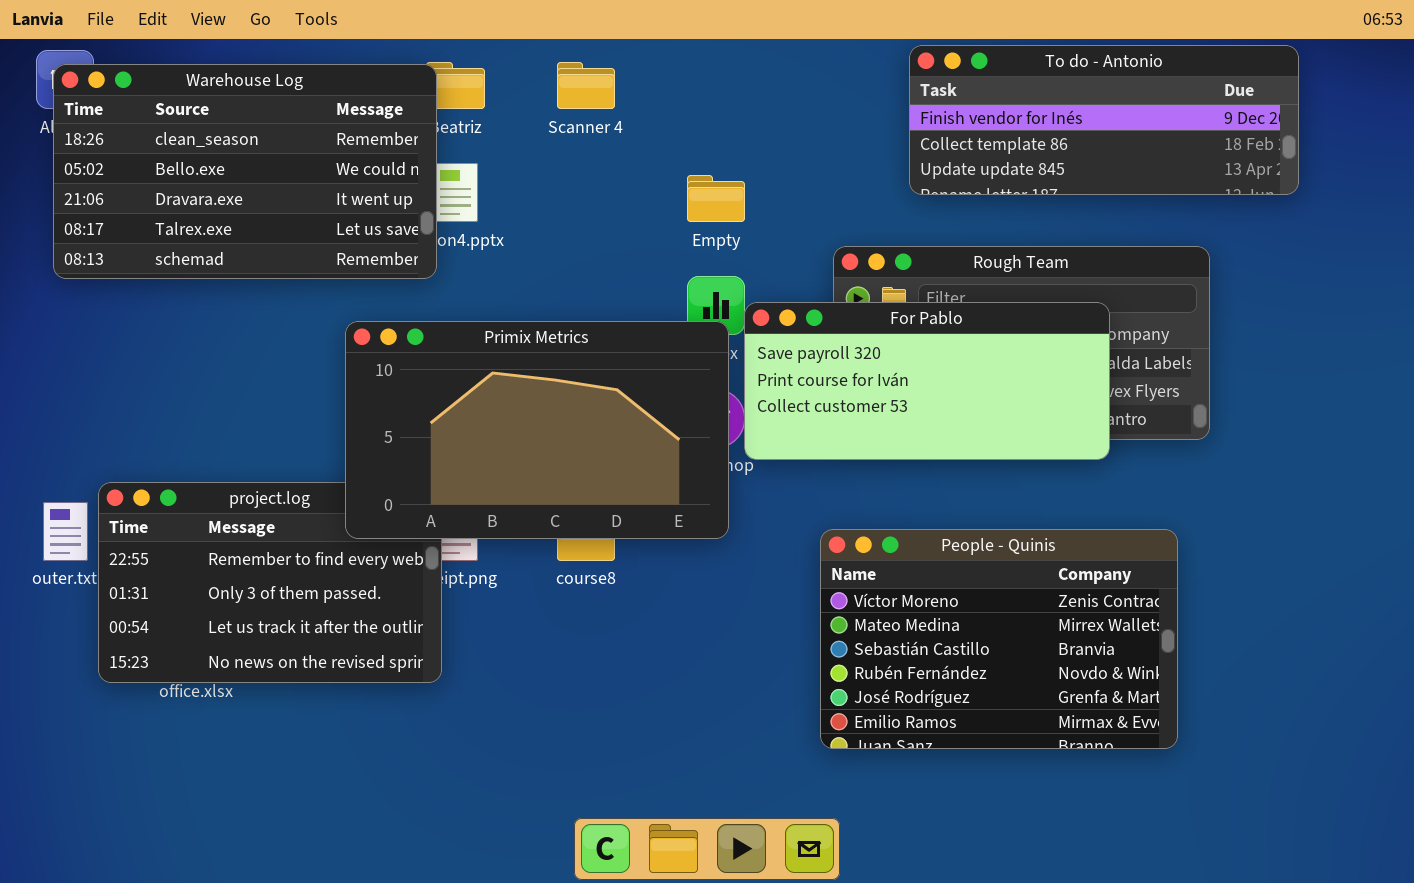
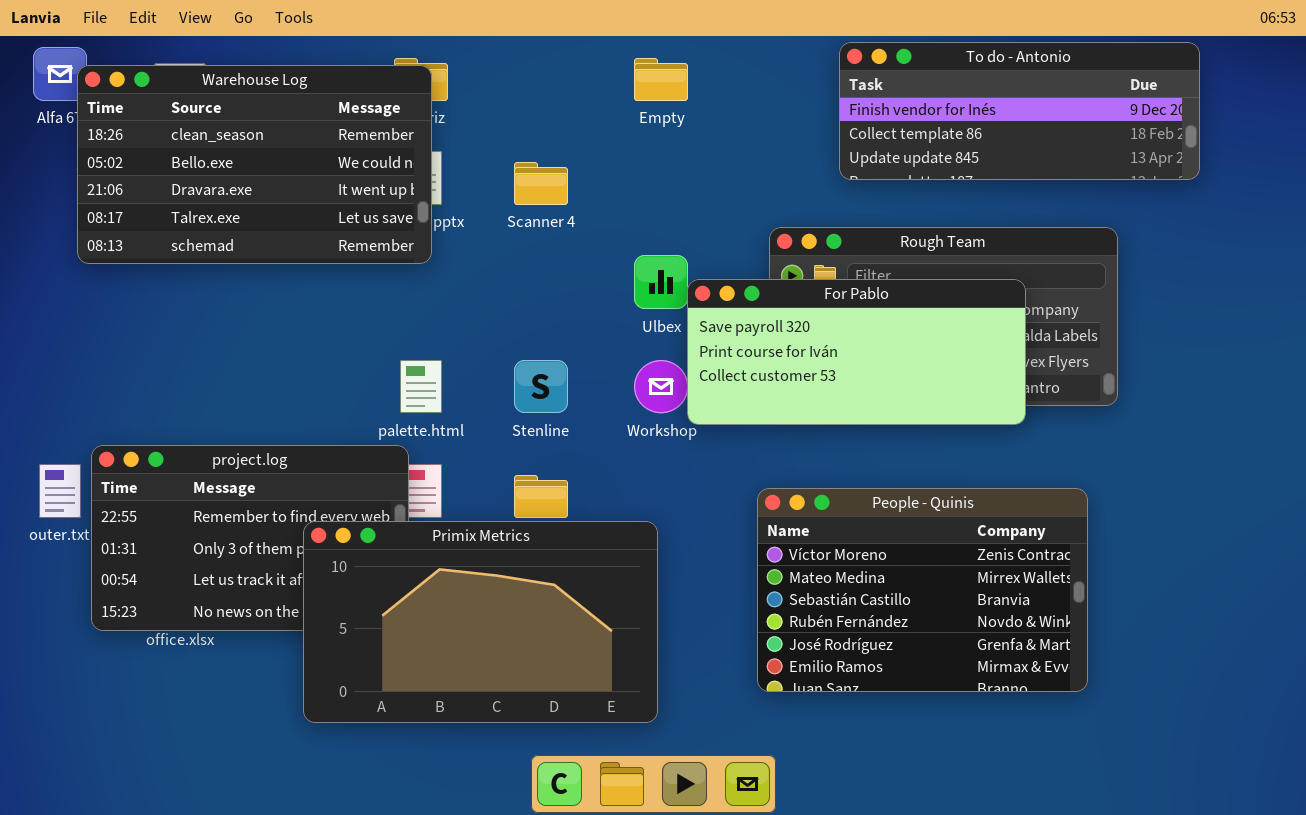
Scanner 4: [557,62,615,109] -> [514,162,568,205], moved
Warehouse Log: [53,64,437,279] -> [77,65,432,264], moved
Empty: [687,175,745,222] -> [634,58,688,101], moved
Primix Metrics: [345,321,729,539] -> [303,521,658,723], moved

